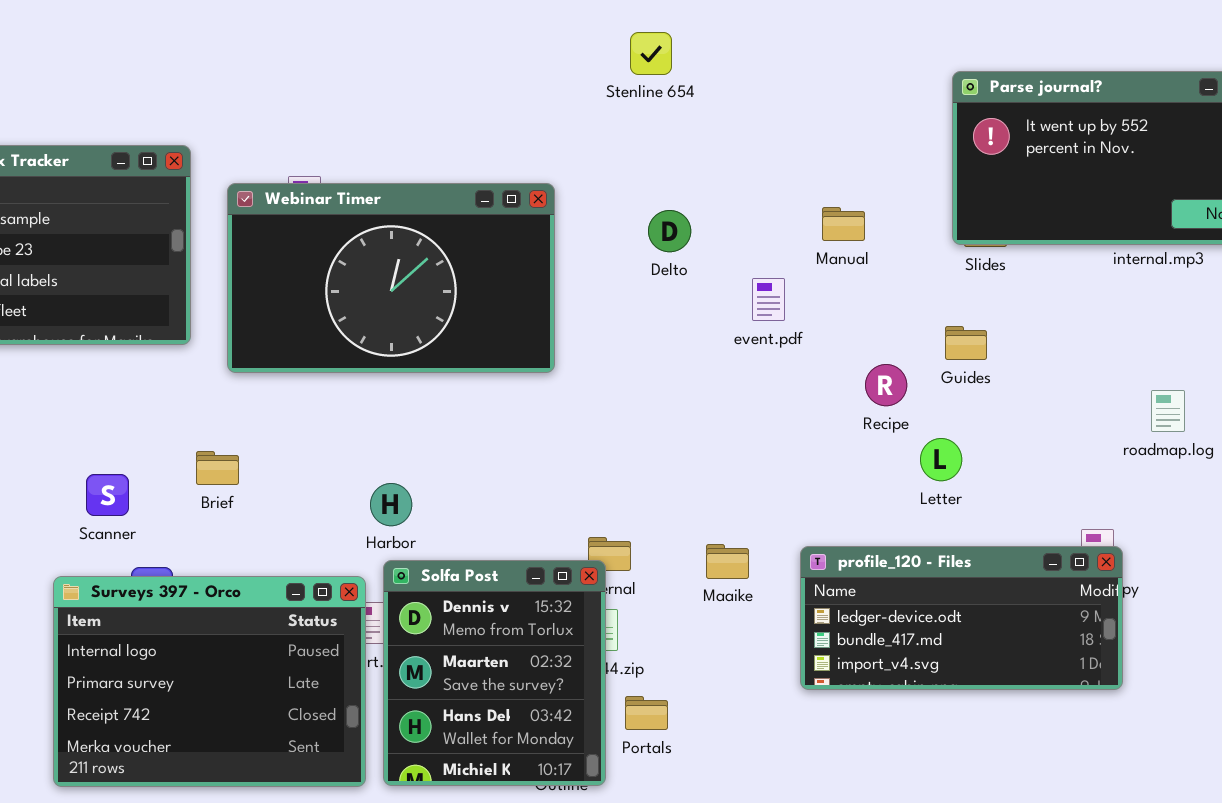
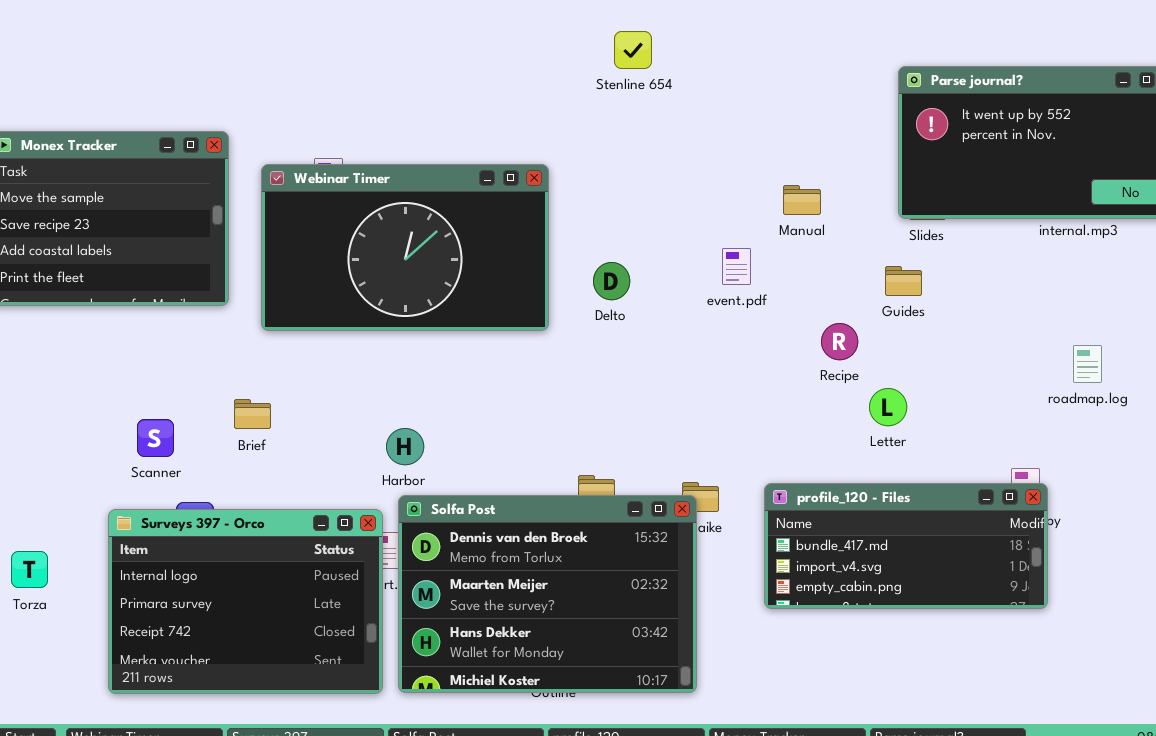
Delto: [648,210,691,252] -> [593,262,630,300], moved
Guides: [945,326,987,360] -> [885,266,922,296], moved
profile_120 - Files: [800,546,1123,690] -> [764,483,1048,609], scrolled down 1 row
Solfa Post: [383,560,606,786] -> [398,495,697,693], resized

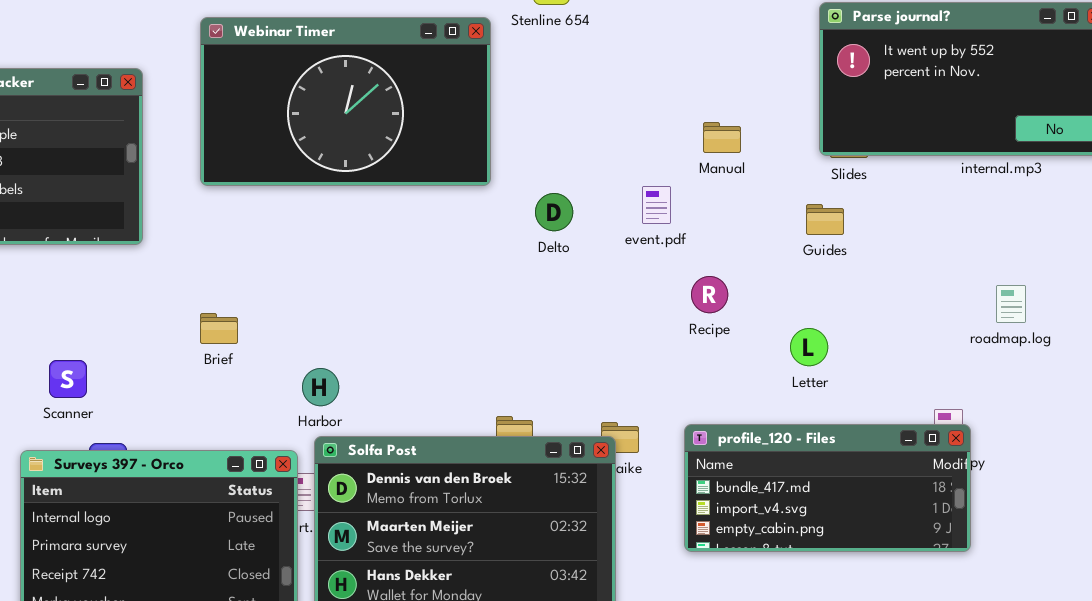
Webinar Timer: [261,164,549,331] -> [200,17,491,186], moved
Delto: [593,262,630,300] -> [535,193,573,231], moved
Recipe: [821,323,858,360] -> [691,276,728,313], moved
Brief: [234,399,271,429] -> [200,313,238,344], moved

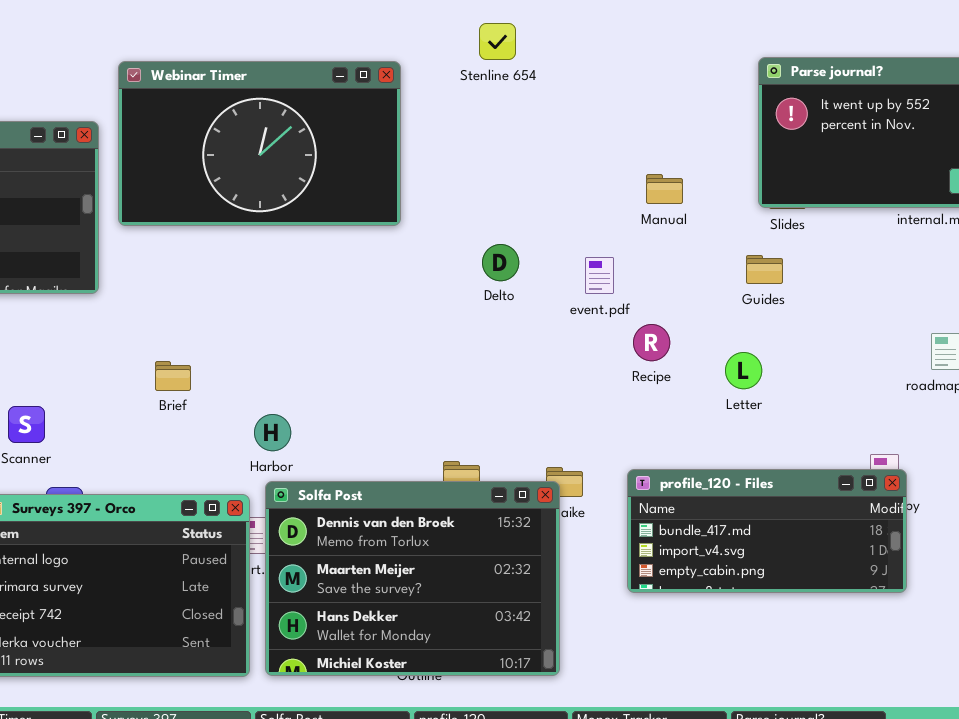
Webinar Timer: [200,17,491,186] -> [118,61,401,226], moved
event.pdf: [642,186,671,224] -> [585,257,614,294], moved
Letter: [790,328,828,366] -> [725,352,762,389], moved

